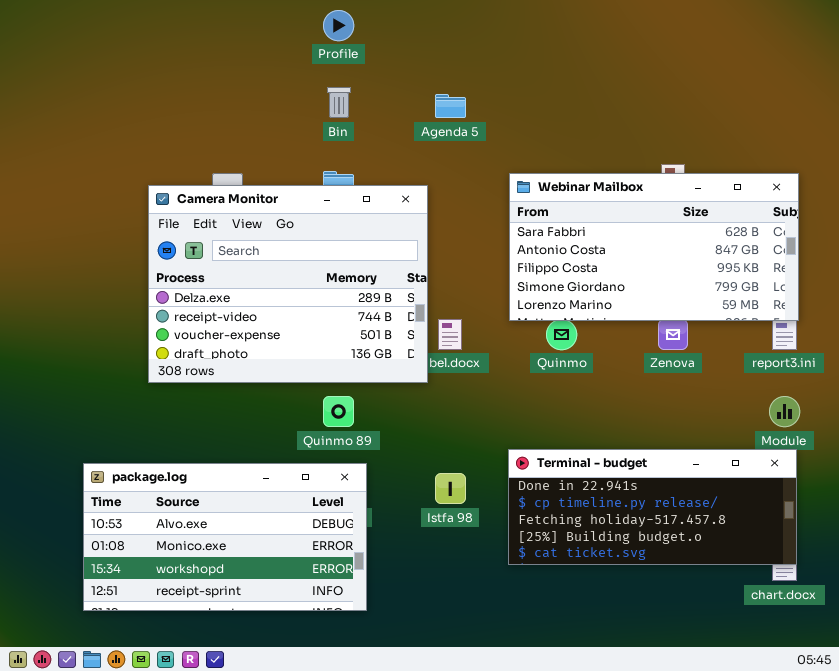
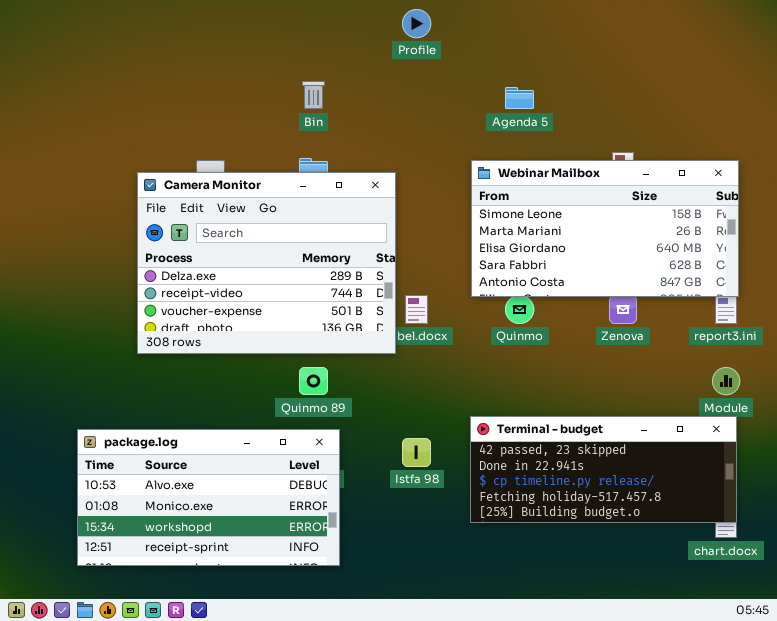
Profile: [323,10,354,41] -> [402,9,431,38], moved
Agenda 5: [435,94,466,118] -> [505,87,534,109], moved
Webinar Mailbox: [509,173,799,321] -> [471,160,739,297], scrolled up 3 rows
Terminal - budget: [508,449,797,565] -> [470,416,737,523], scrolled up 1 row

